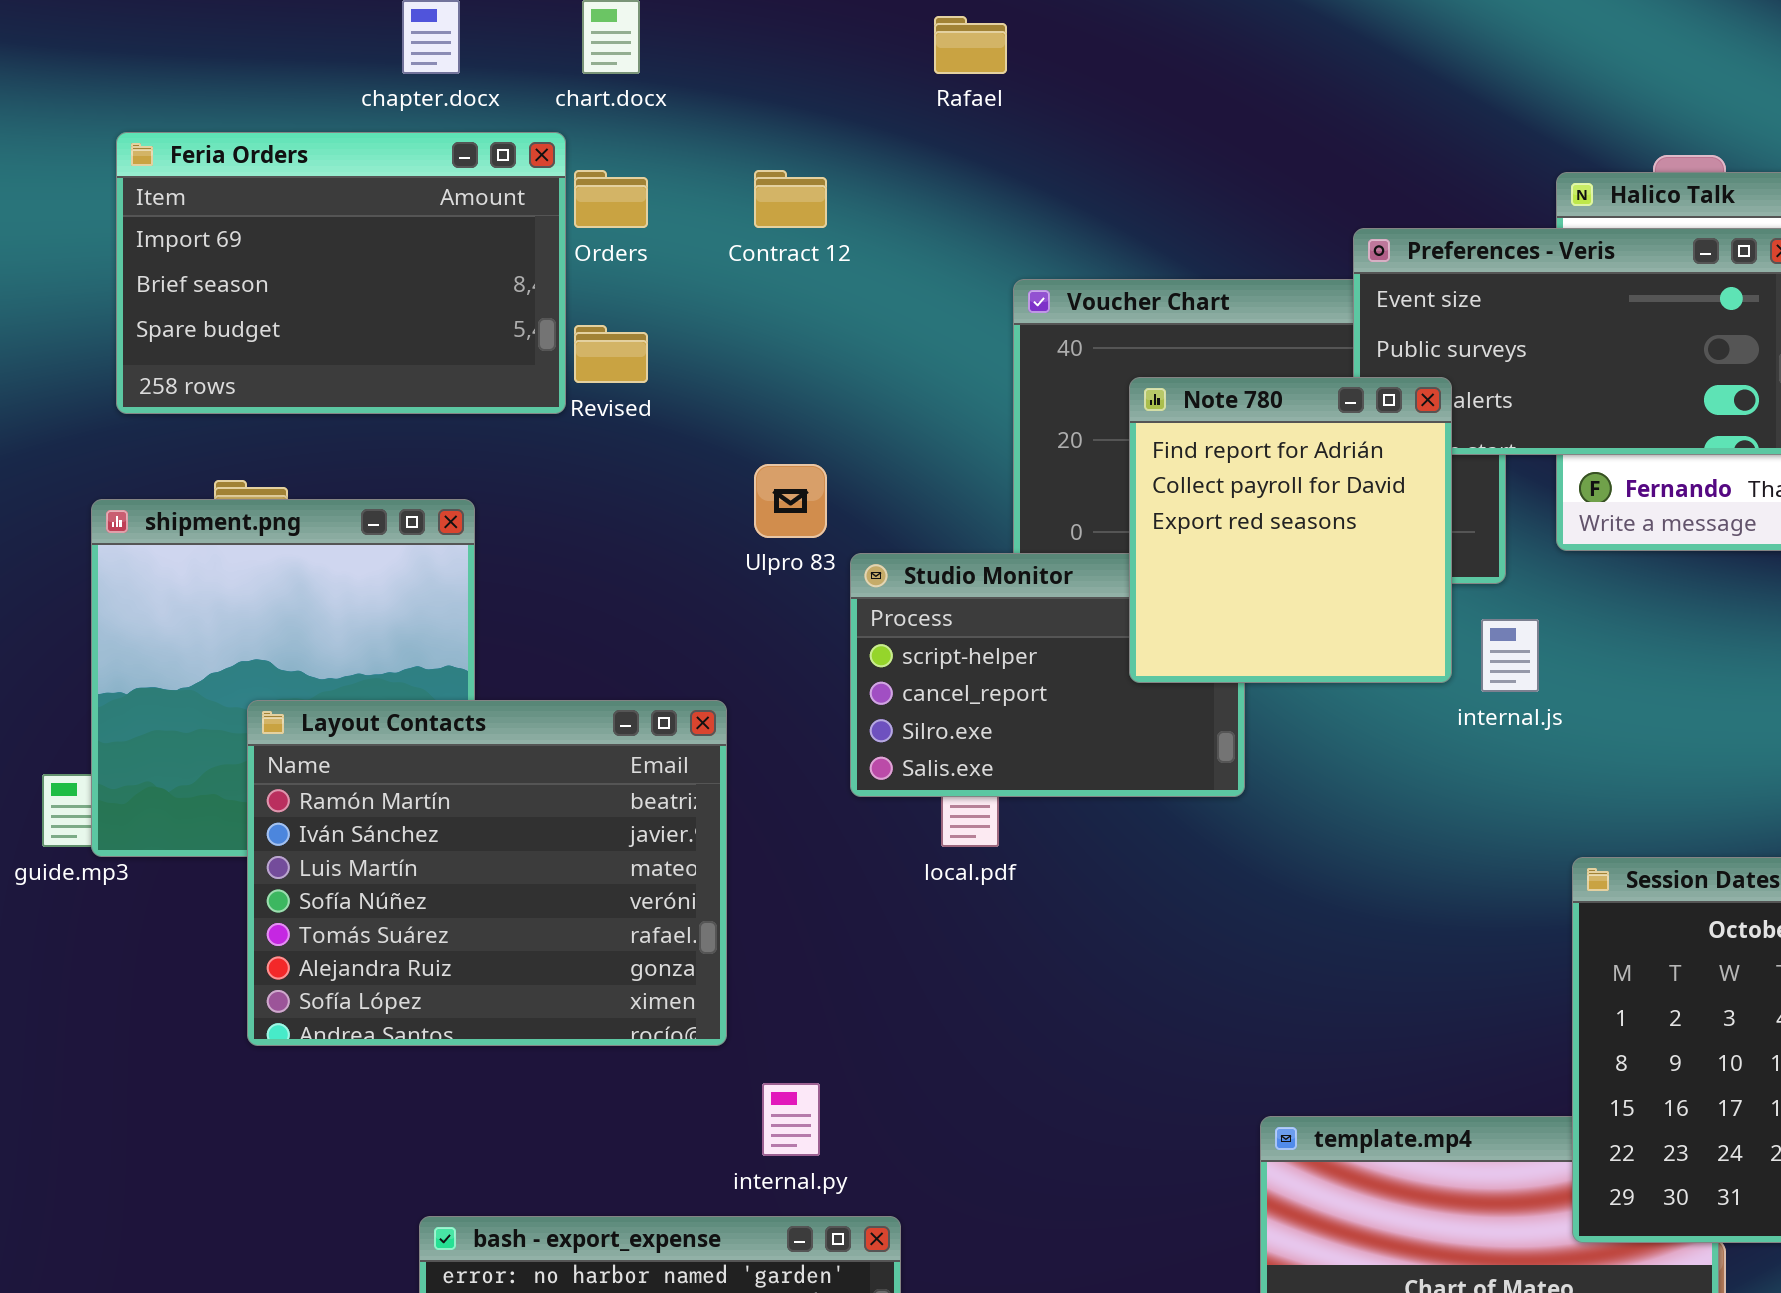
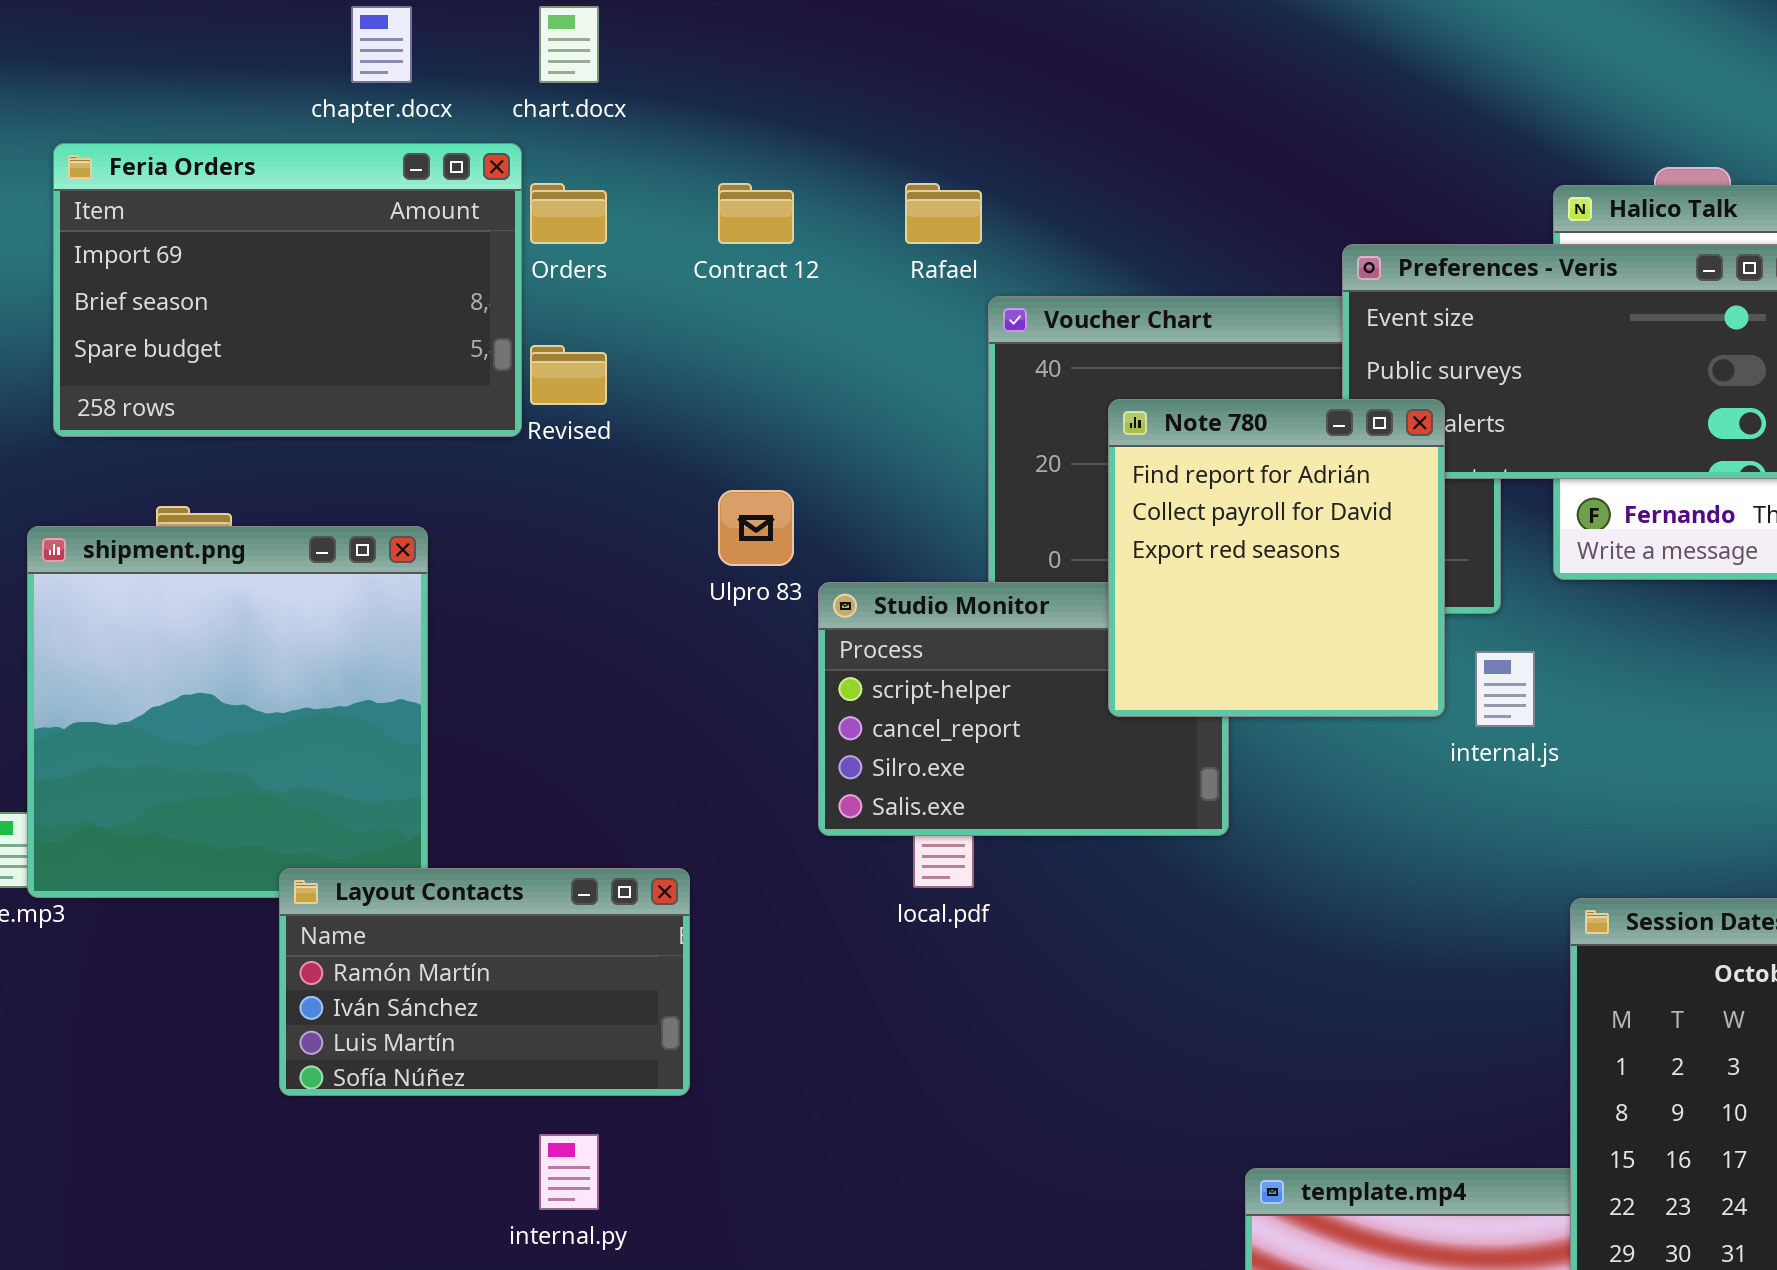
Rafael: [934,16,1007,74] -> [905,183,982,244], moved
Layout Contacts: [247,700,727,1046] -> [279,868,690,1096], resized
internal.py: [762,1083,820,1156] -> [539,1134,599,1210], moved

